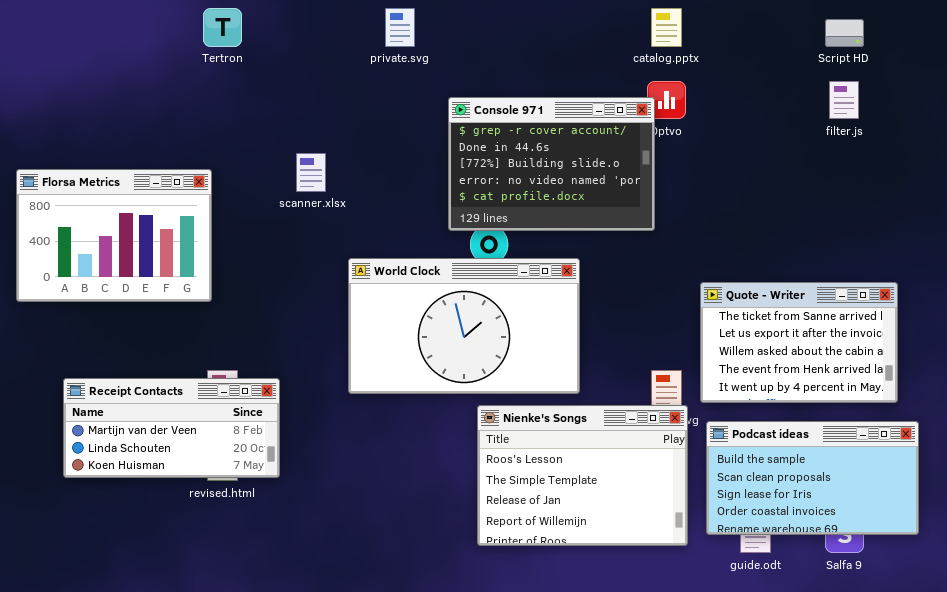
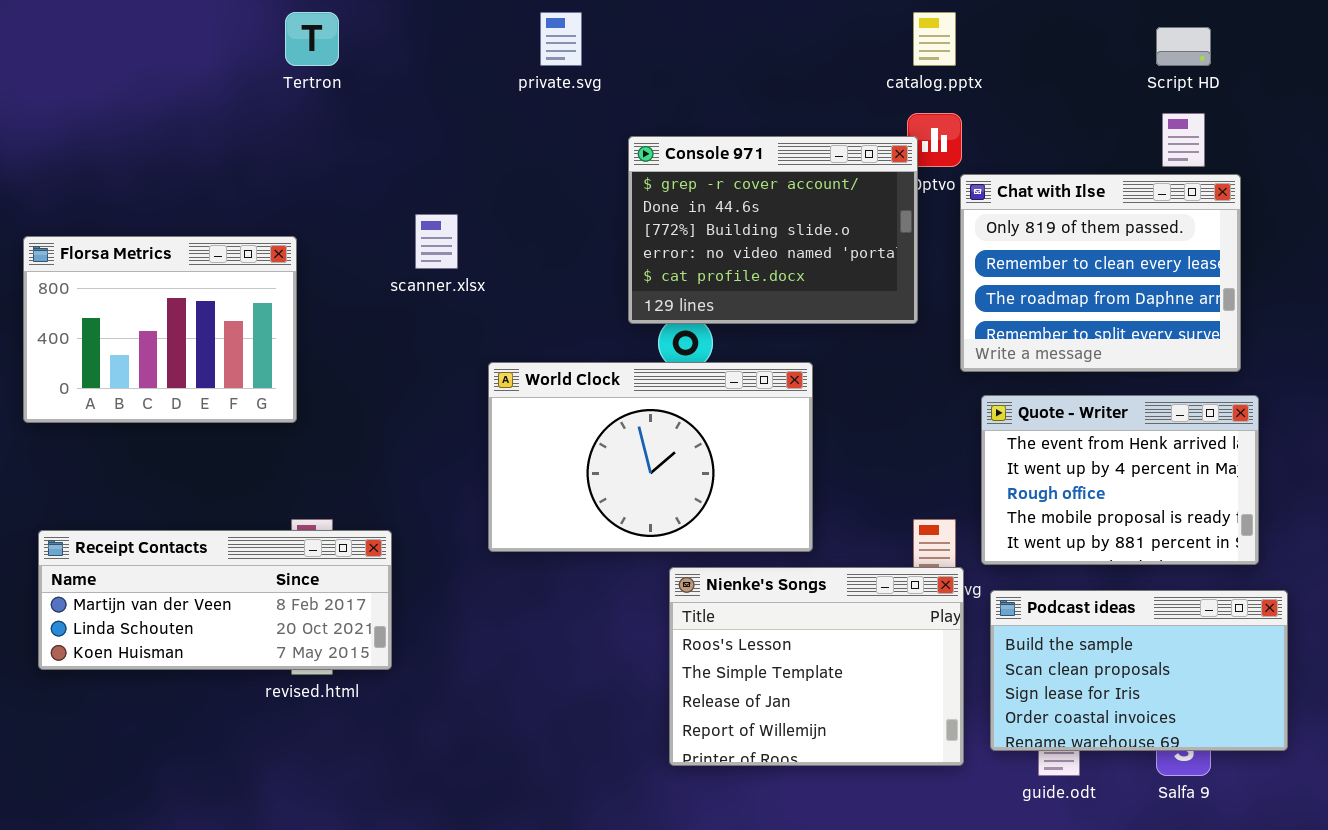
Chat with Ilse: none -> [960,174,1241,372], opened
Quote - Writer: [700,282,898,403] -> [981,395,1259,565], scrolled down 3 rows
Receipt Contacts: [63,378,280,478] -> [38,530,392,670], resized

